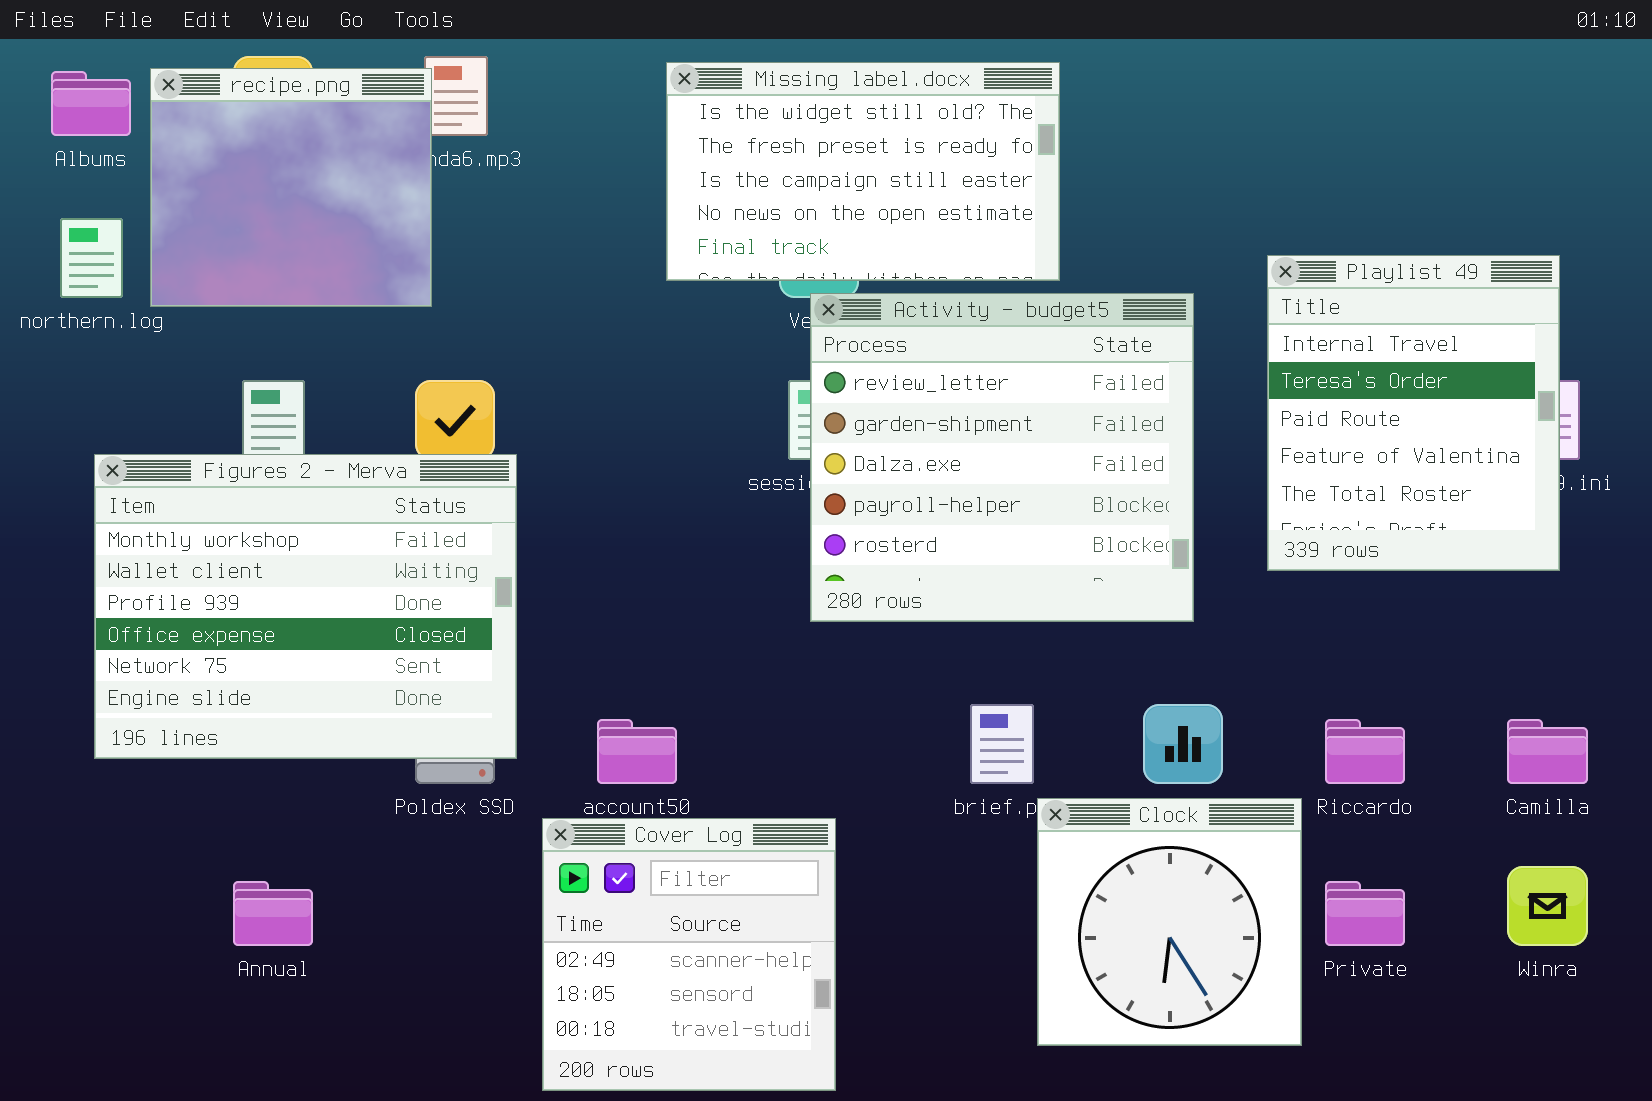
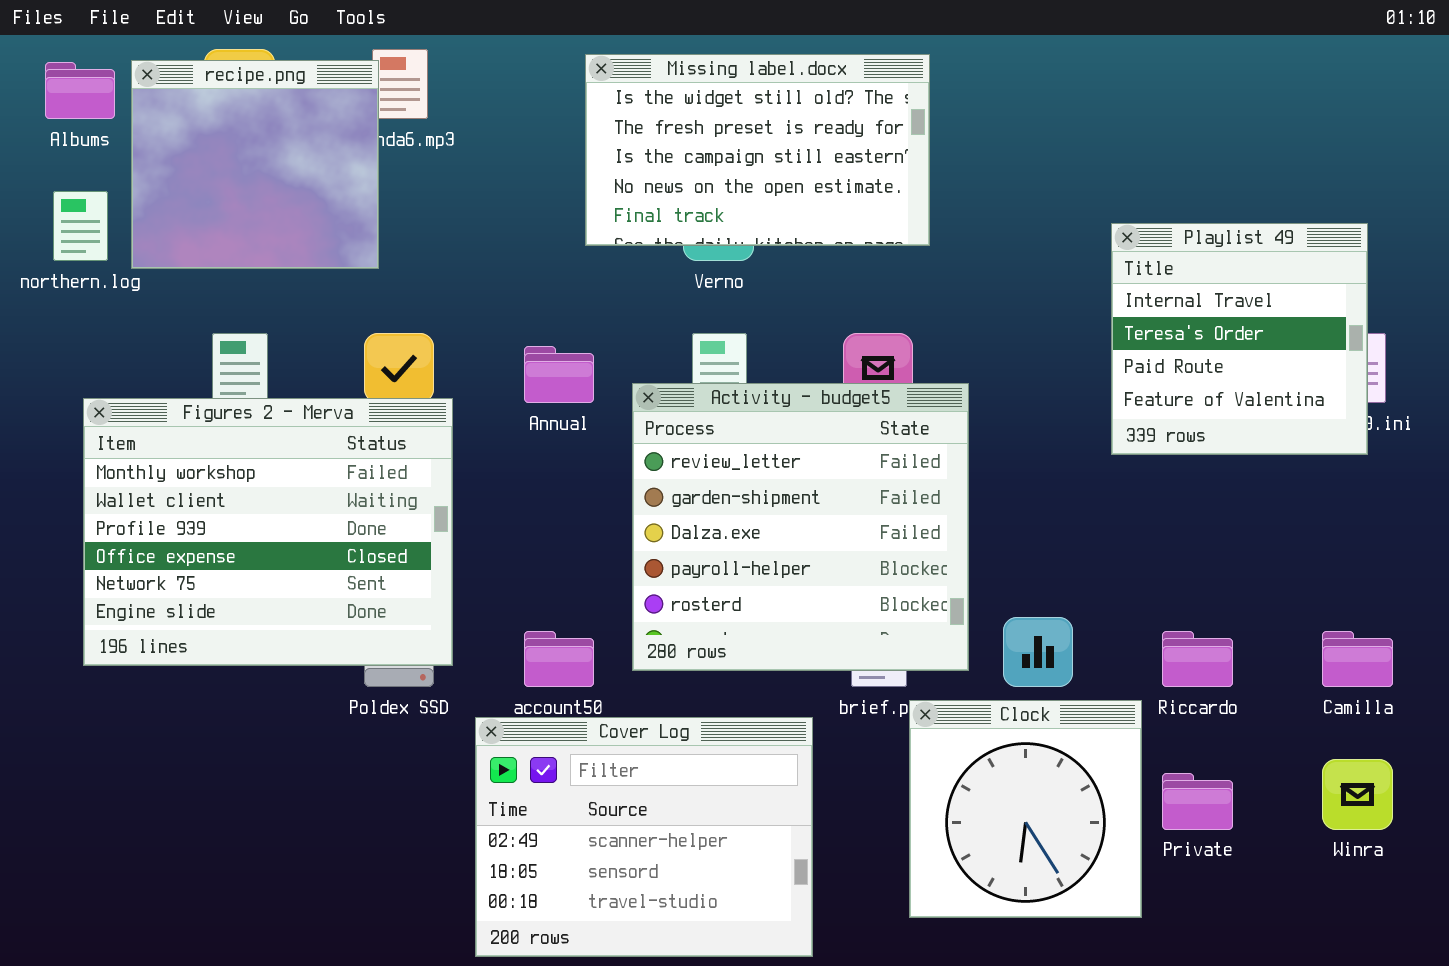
Playlist 49: [1267,255,1560,571] -> [1111,223,1368,455], resized
Activity - budget5: [810,293,1194,622] -> [632,383,969,671], moved
Cover Log: [542,818,836,1091] -> [475,717,813,957], resized
Annual: [233,881,313,946] -> [524,346,594,403], moved

